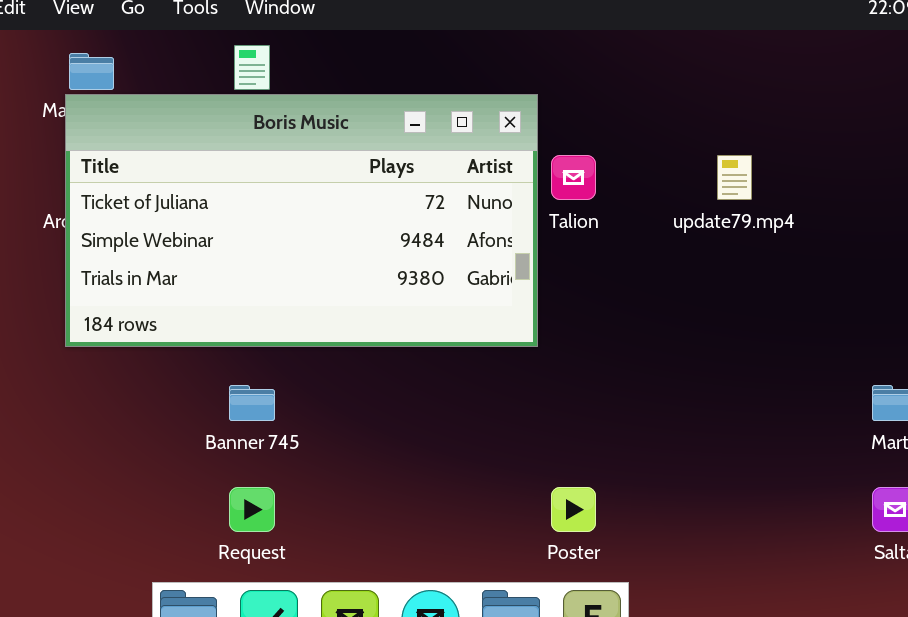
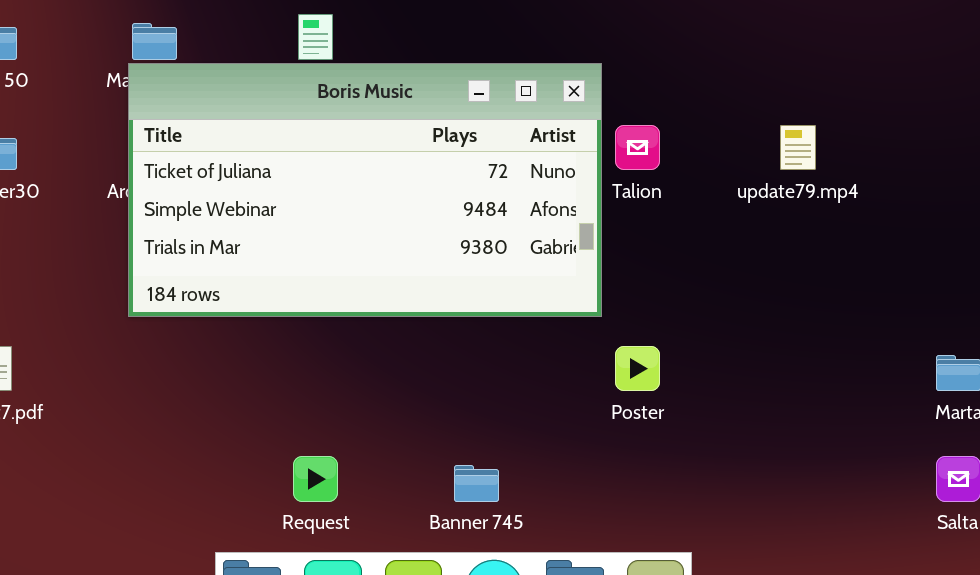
Banner 745: [229,385,275,421] -> [454,465,499,502], moved
Poster: [551,487,596,532] -> [615,346,660,391], moved

